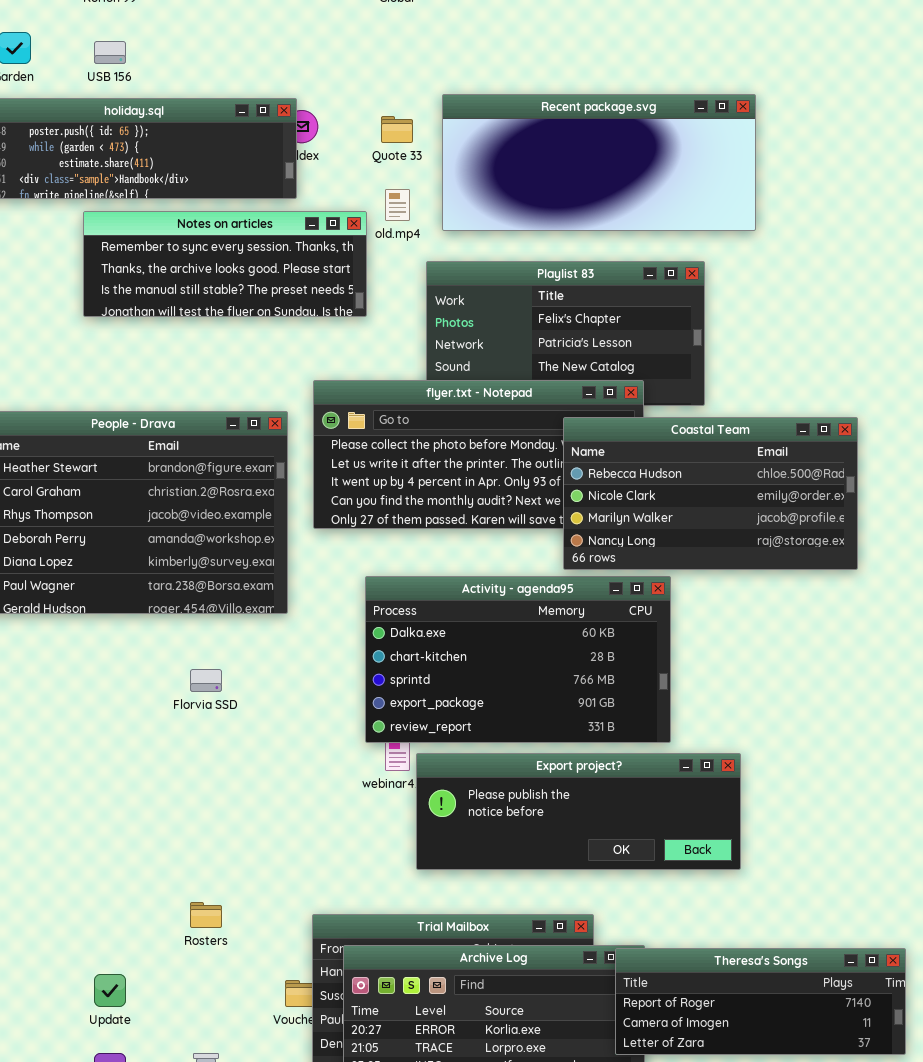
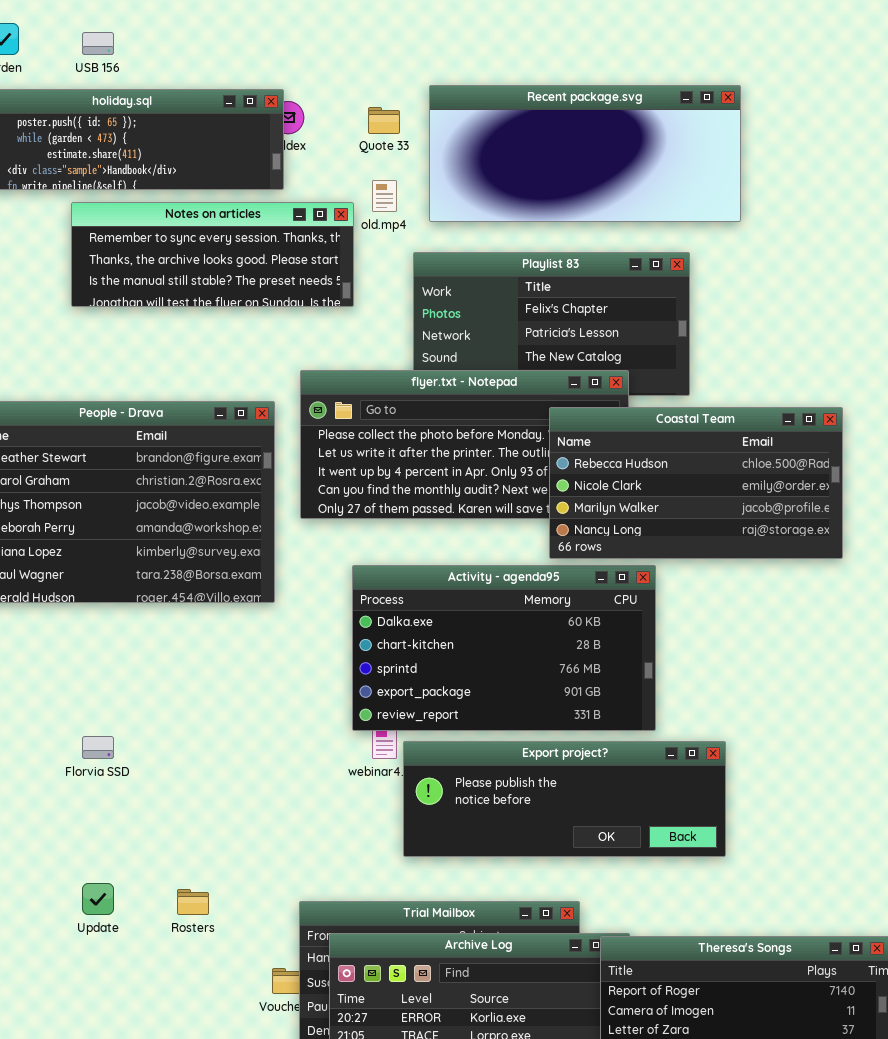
Florvia SSD: [190,669,222,692] -> [82,736,114,759], moved
Update: [94,974,126,1007] -> [82,883,114,915], moved

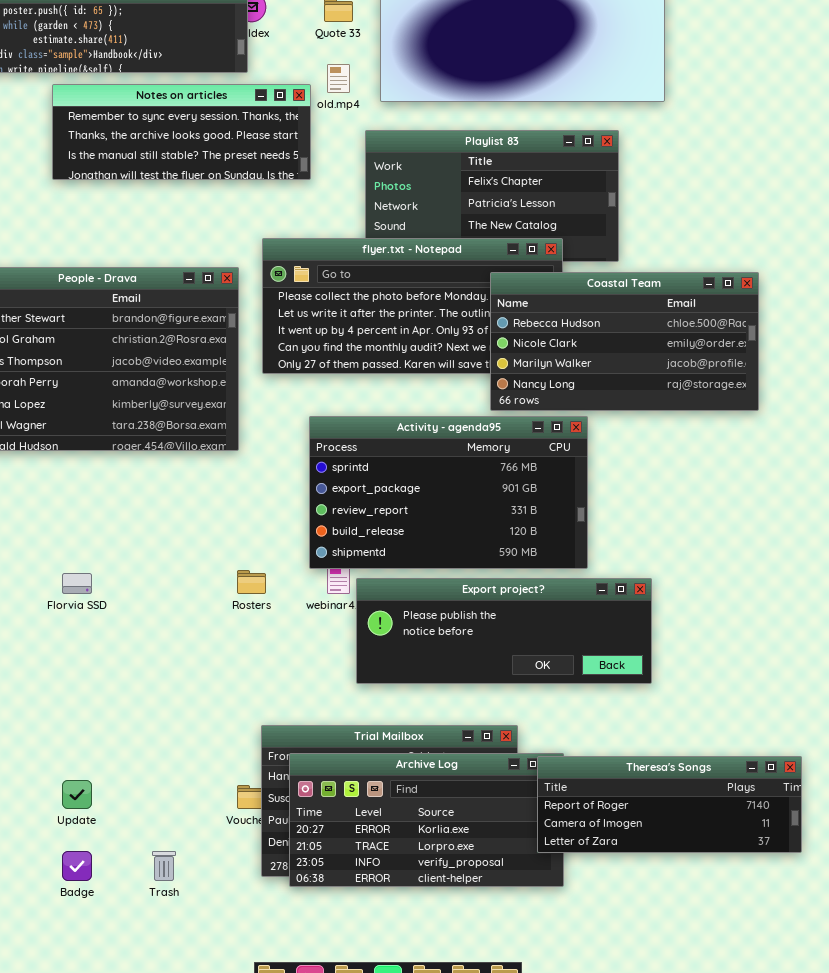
Activity - agenda95: [352,565,656,731] -> [309,416,588,569], scrolled down 2 rows
Update: [82,883,114,915] -> [62,780,92,809], moved
Rosters: [177,889,209,915] -> [237,570,266,594], moved

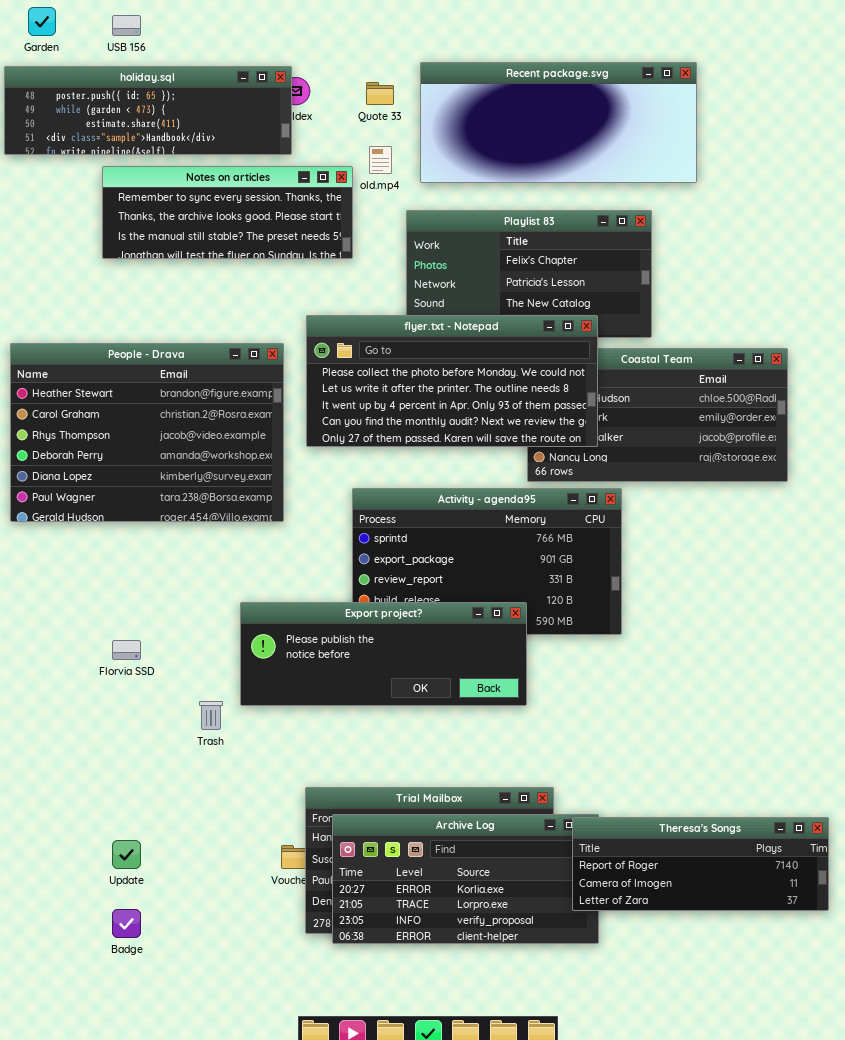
flyer.txt - Notepad: [262,238,563,374] -> [306,315,598,447], raised
Export project?: [356,578,652,684] -> [240,602,527,706], moved
Trash: [152,851,176,881] -> [199,701,223,730], moved

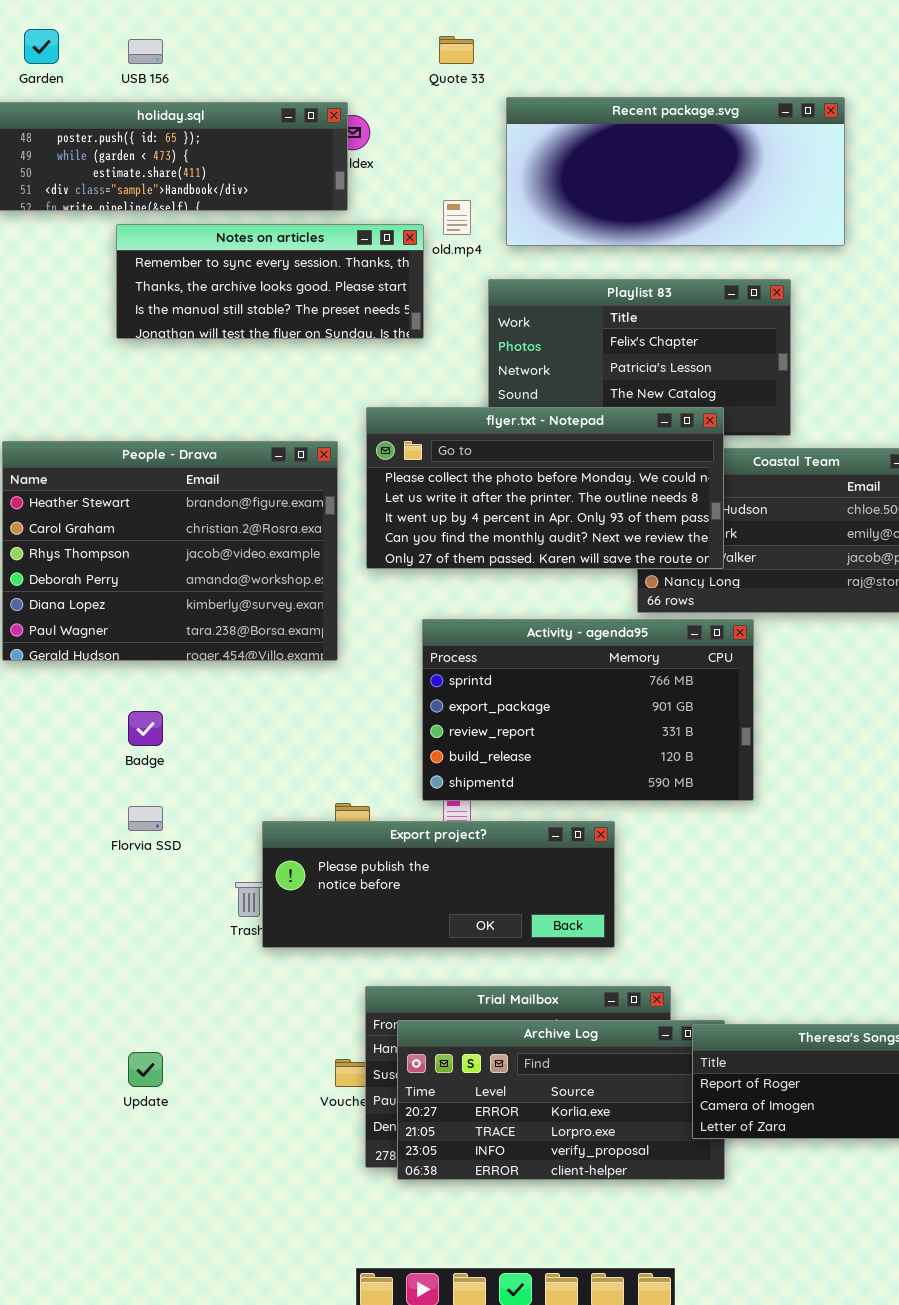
Quote 33: [366,82,394,105] -> [439,36,474,64], moved
Export project?: [240,602,527,706] -> [262,821,615,948], moved
Badge: [112,909,141,938] -> [128,711,163,746], moved

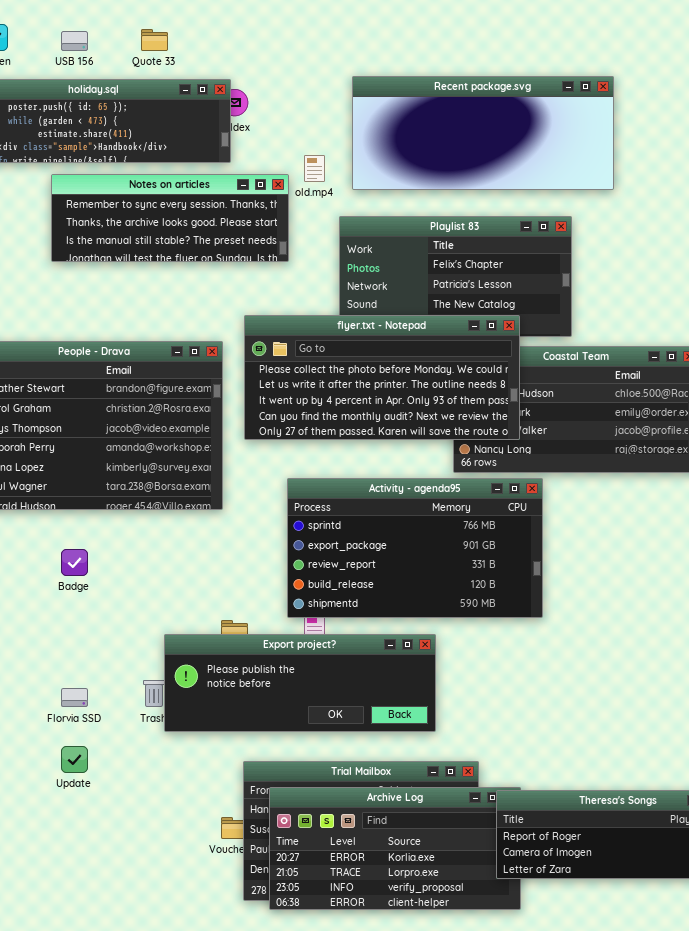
Quote 33: [439,36,474,64] -> [141,29,168,51], moved
Florvia SSD: [128,806,163,831] -> [61,688,88,707], moved
Update: [128,1052,163,1087] -> [61,746,88,773], moved

